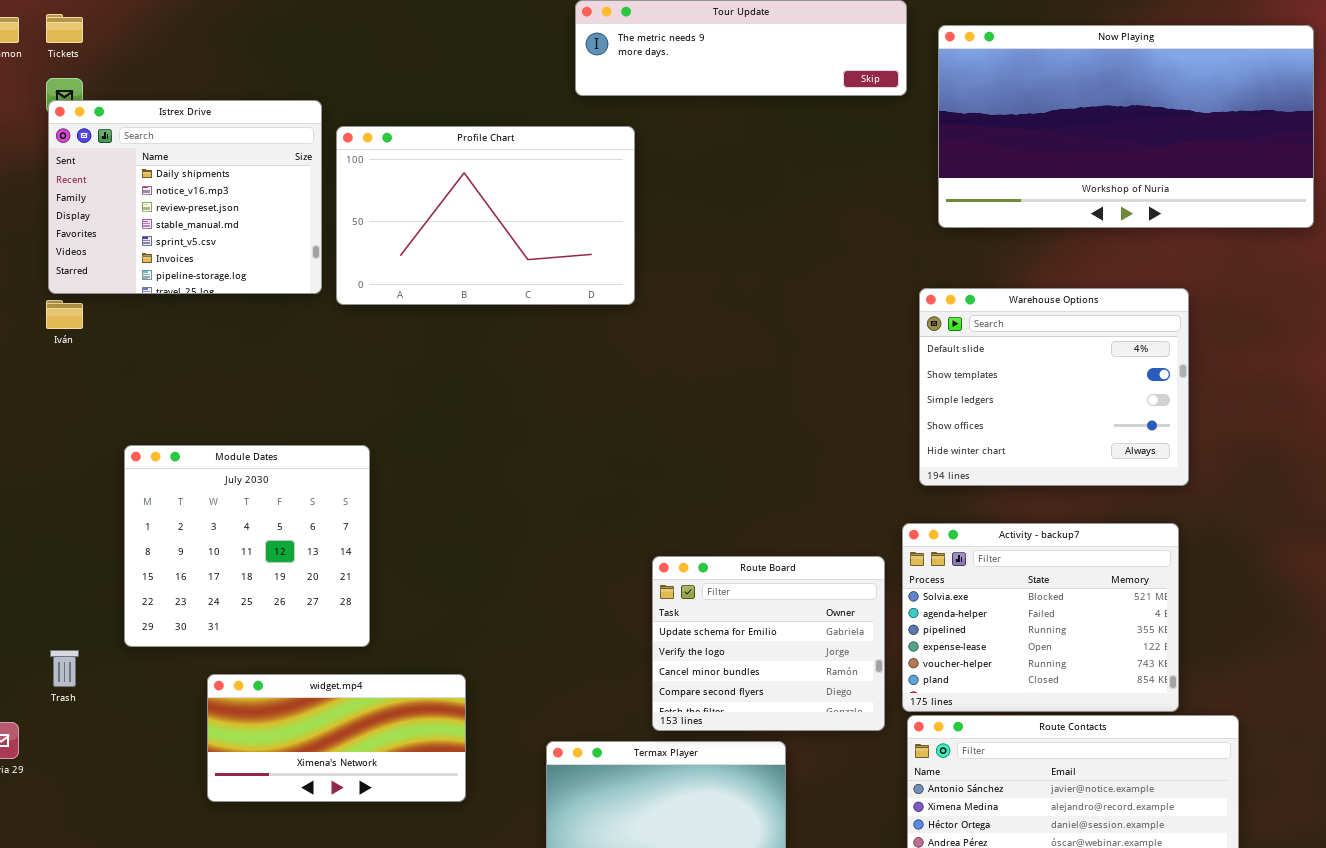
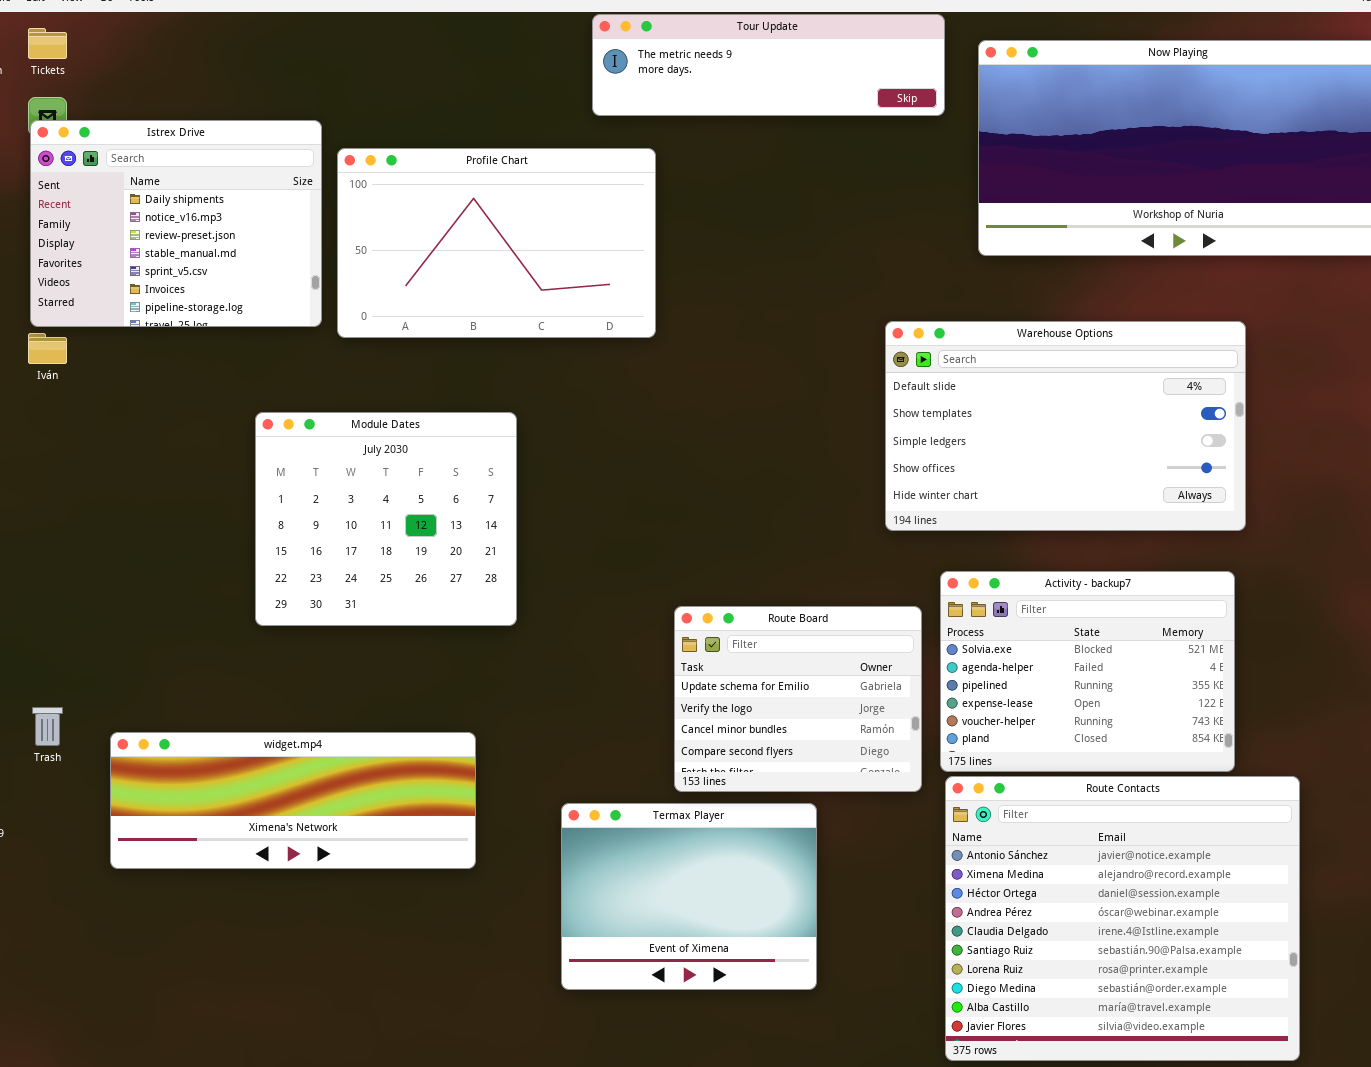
Warehouse Options: [919,288,1189,486] -> [885,321,1246,531], resized
Module Dates: [124,445,370,647] -> [255,412,517,626], moved
widget.mp4: [207,674,466,802] -> [110,732,476,869], resized

